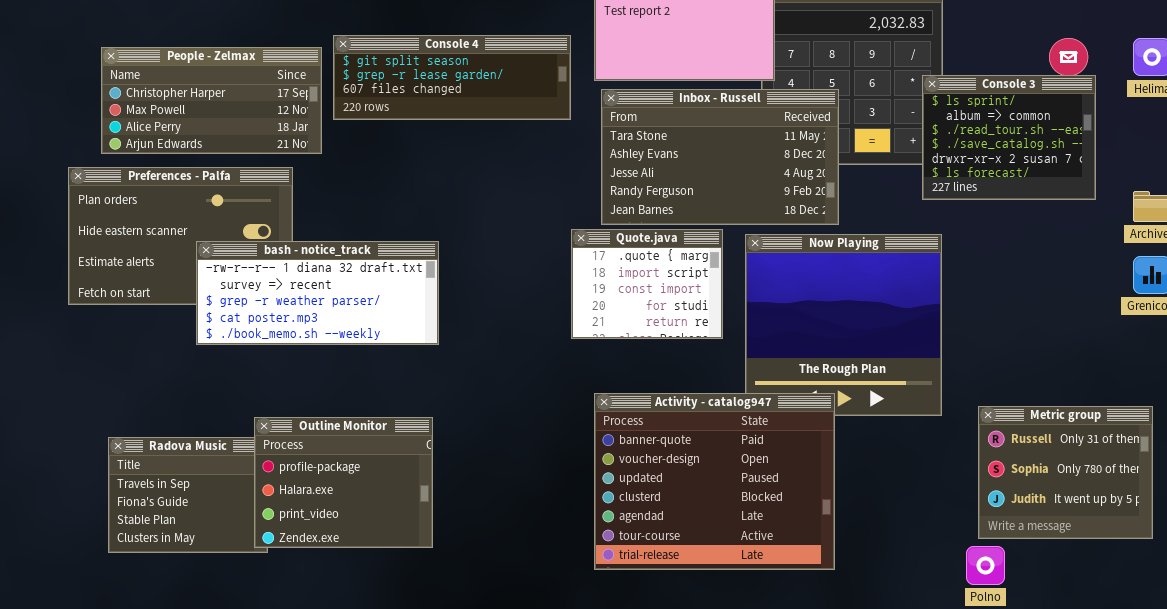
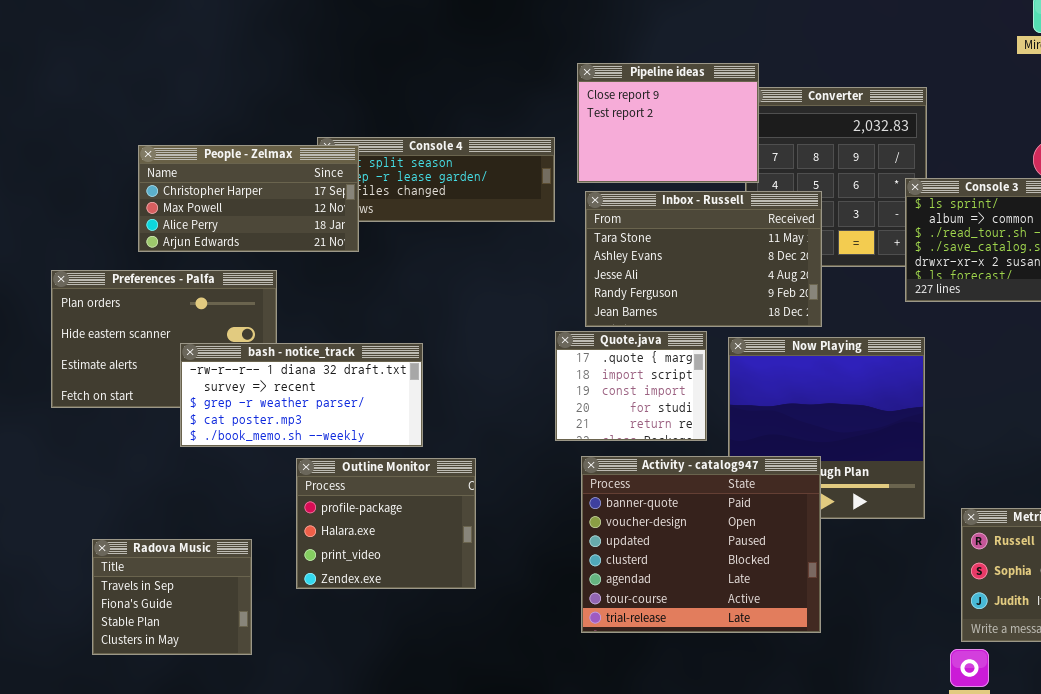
People - Zelmax: [101,47,322,154] -> [138,145,359,252], moved
Activity - catalog947: [594,393,835,570] -> [581,456,821,633], moved
Outline Monitor: [254,417,433,548] -> [296,458,476,589], moved

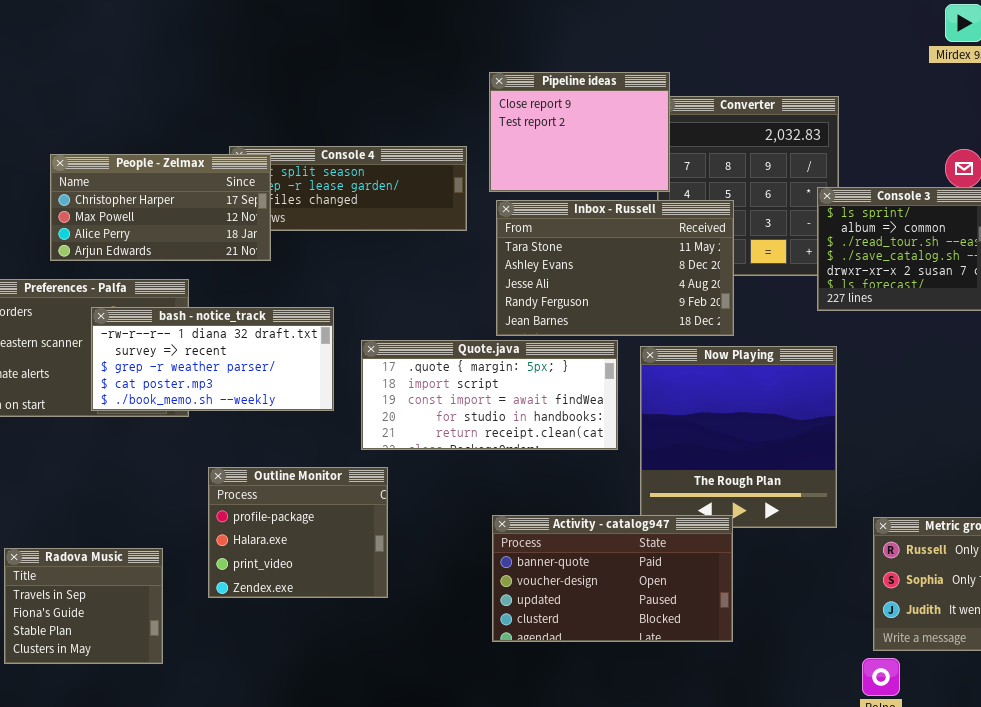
Quote.java: [555,331,707,441] -> [361,340,618,450], resized
bash - notice_track: [180,343,423,447] -> [91,307,334,411], moved
Activity - catalog947: [581,456,821,633] -> [492,515,733,642], resized

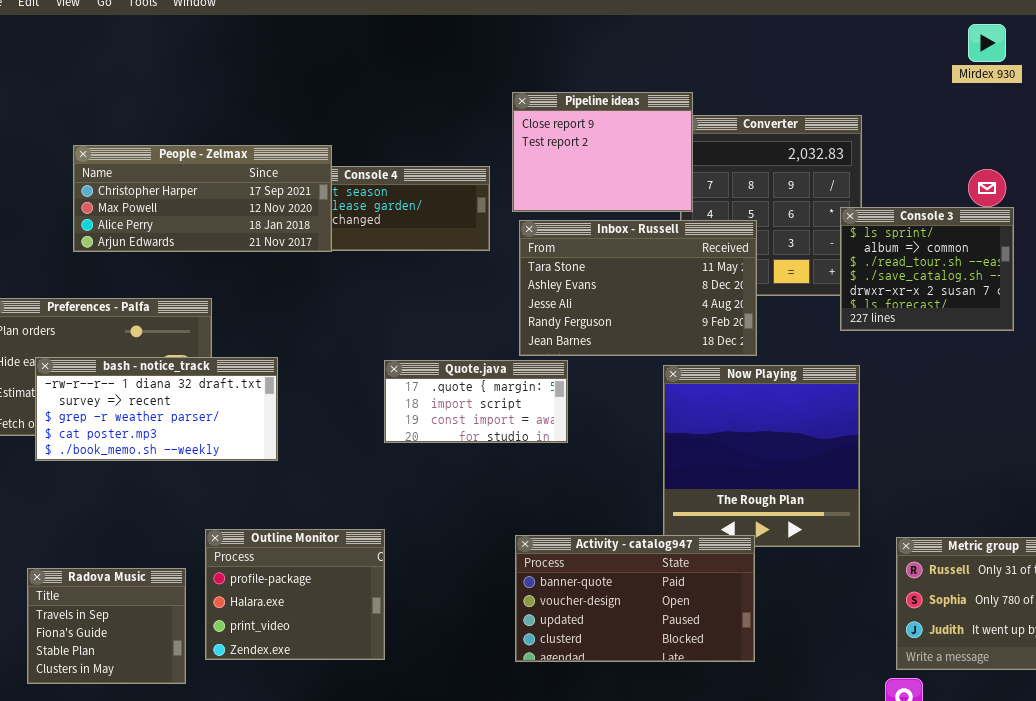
People - Zelmax: [50,154,271,261] -> [73,145,332,252], moved, resized
bash - notice_track: [91,307,334,411] -> [35,357,278,461], moved
Quote.java: [361,340,618,450] -> [384,360,568,443], resized
Outline Monitor: [208,467,388,598] -> [205,529,385,660], moved

